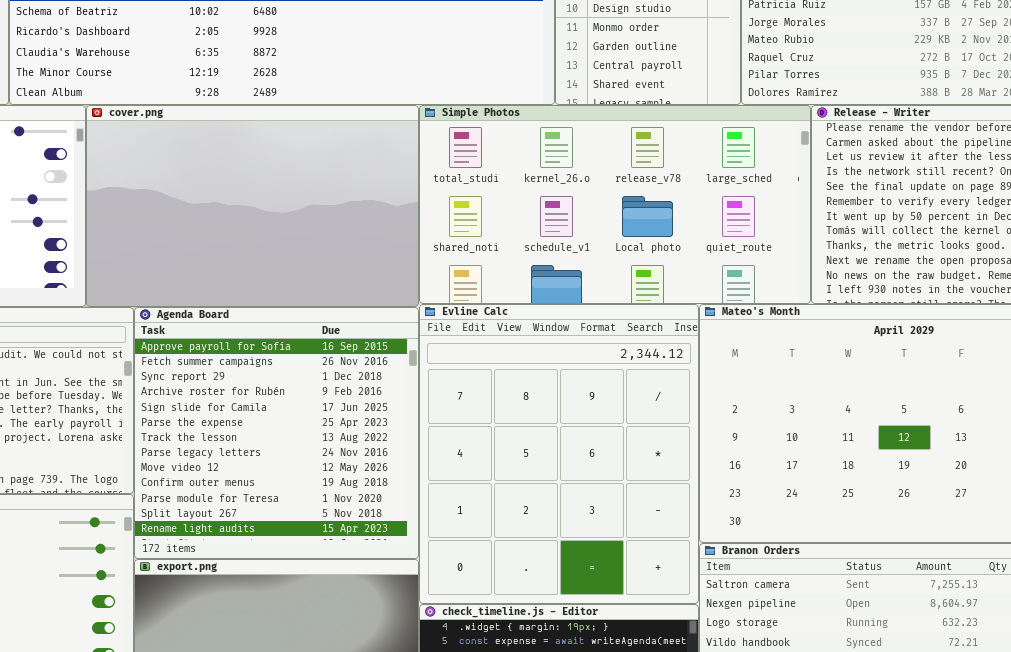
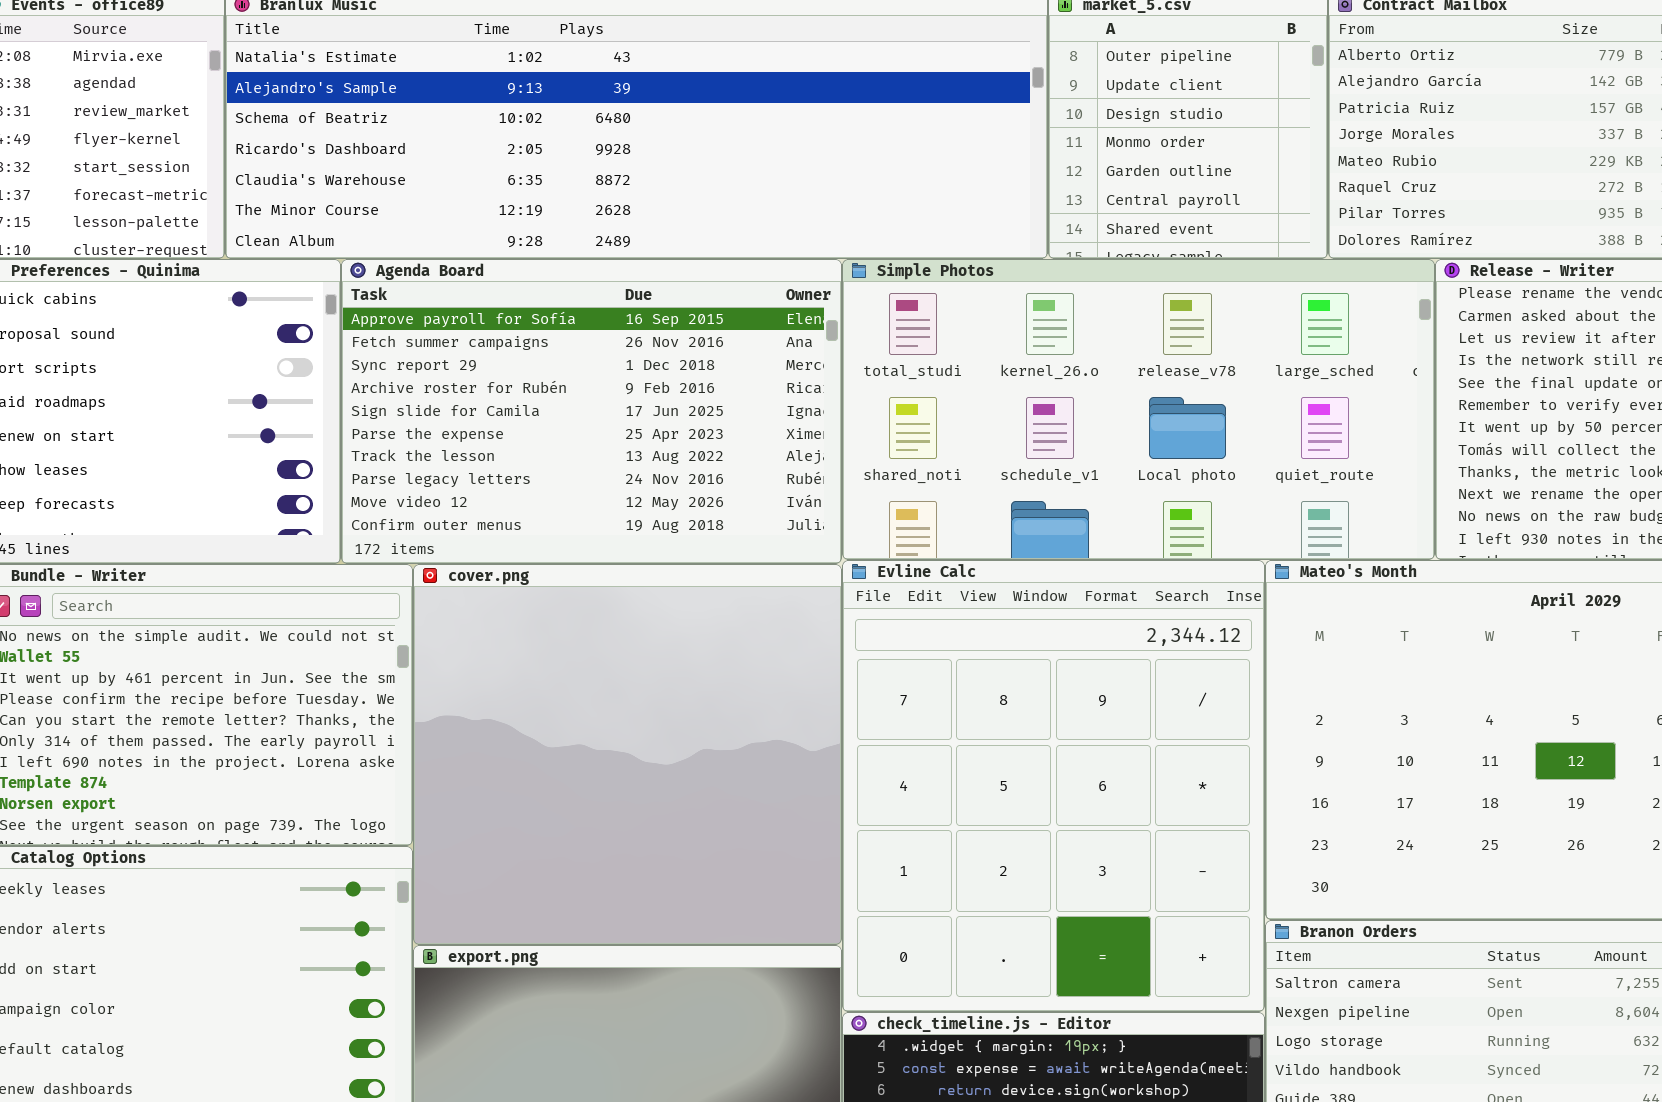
cover.png: [86,105,419,307] -> [413,564,842,945], moved, resized
Agenda Board: [134,307,419,559] -> [341,259,842,564], moved, resized

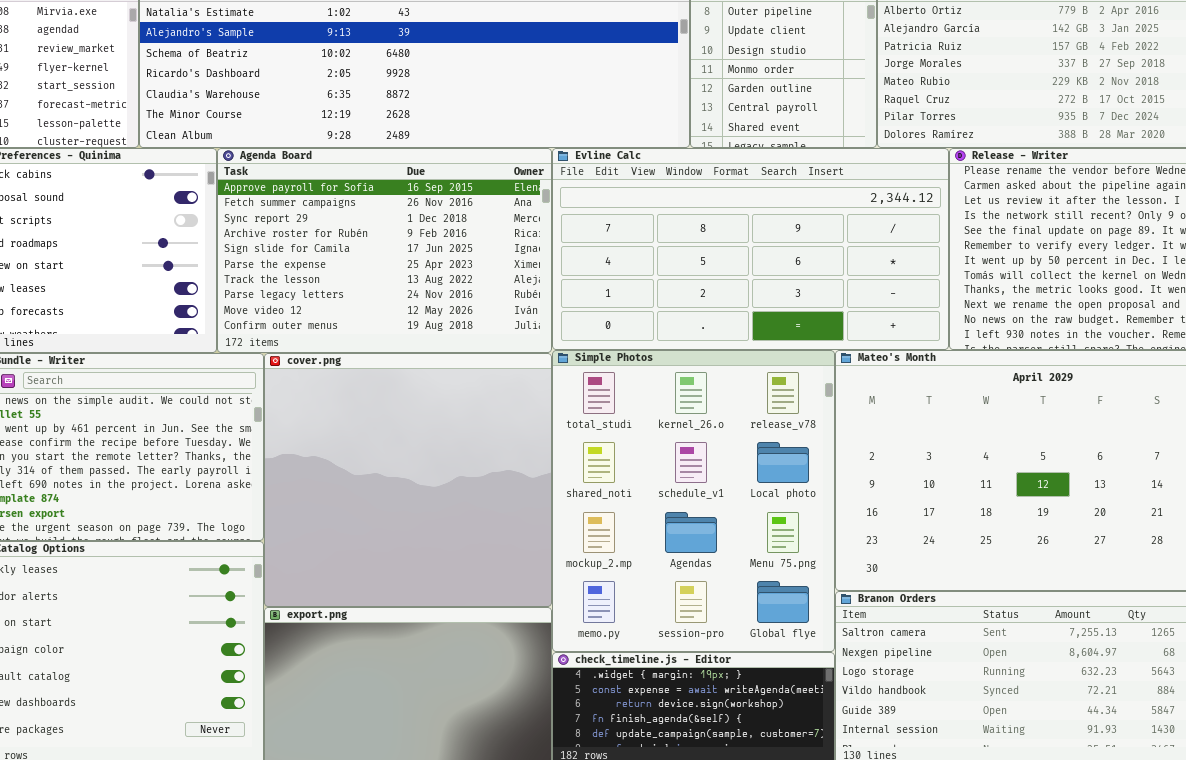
Simple Photos: [842,259,1435,560] -> [552,350,835,652], moved, resized
Evline Calc: [842,560,1265,1012] -> [552,148,949,350], moved, resized

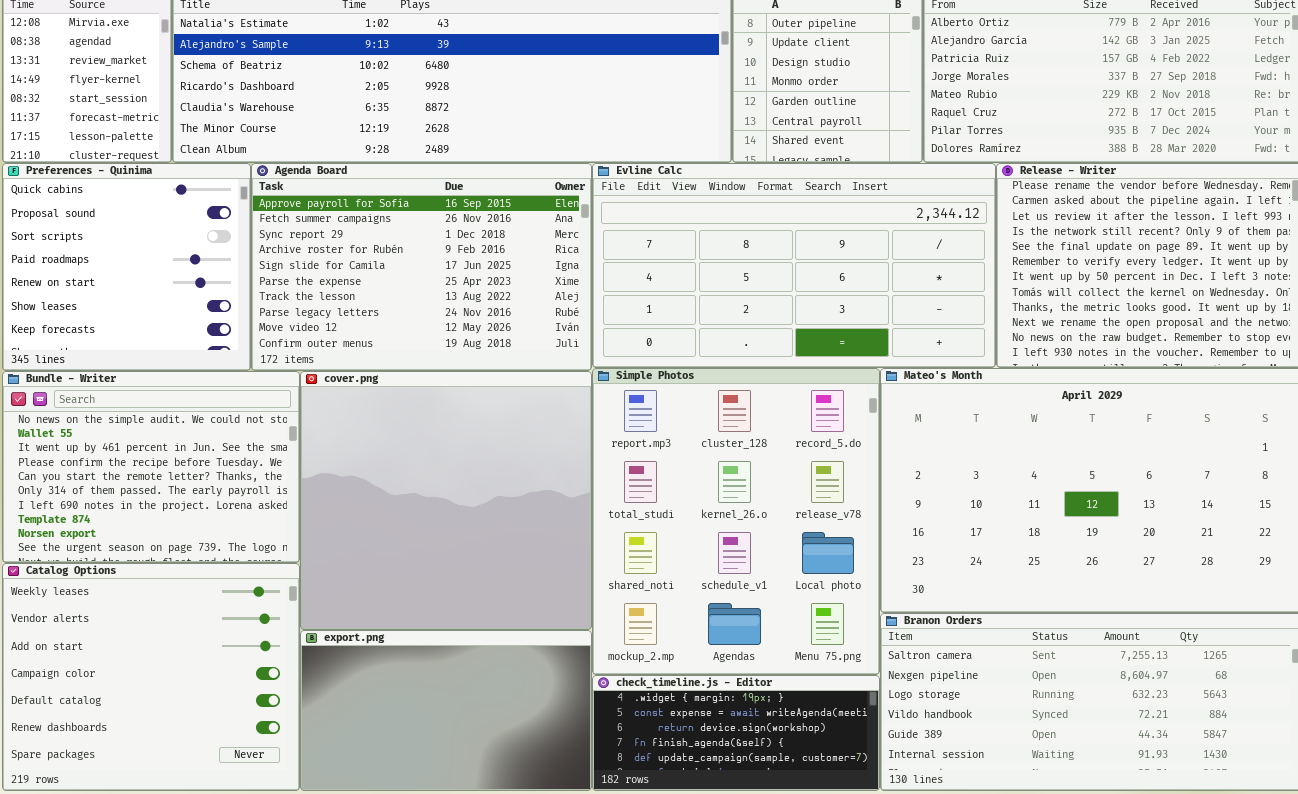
Simple Photos: [552,350,835,652] -> [592,368,880,675], scrolled up 1 row

